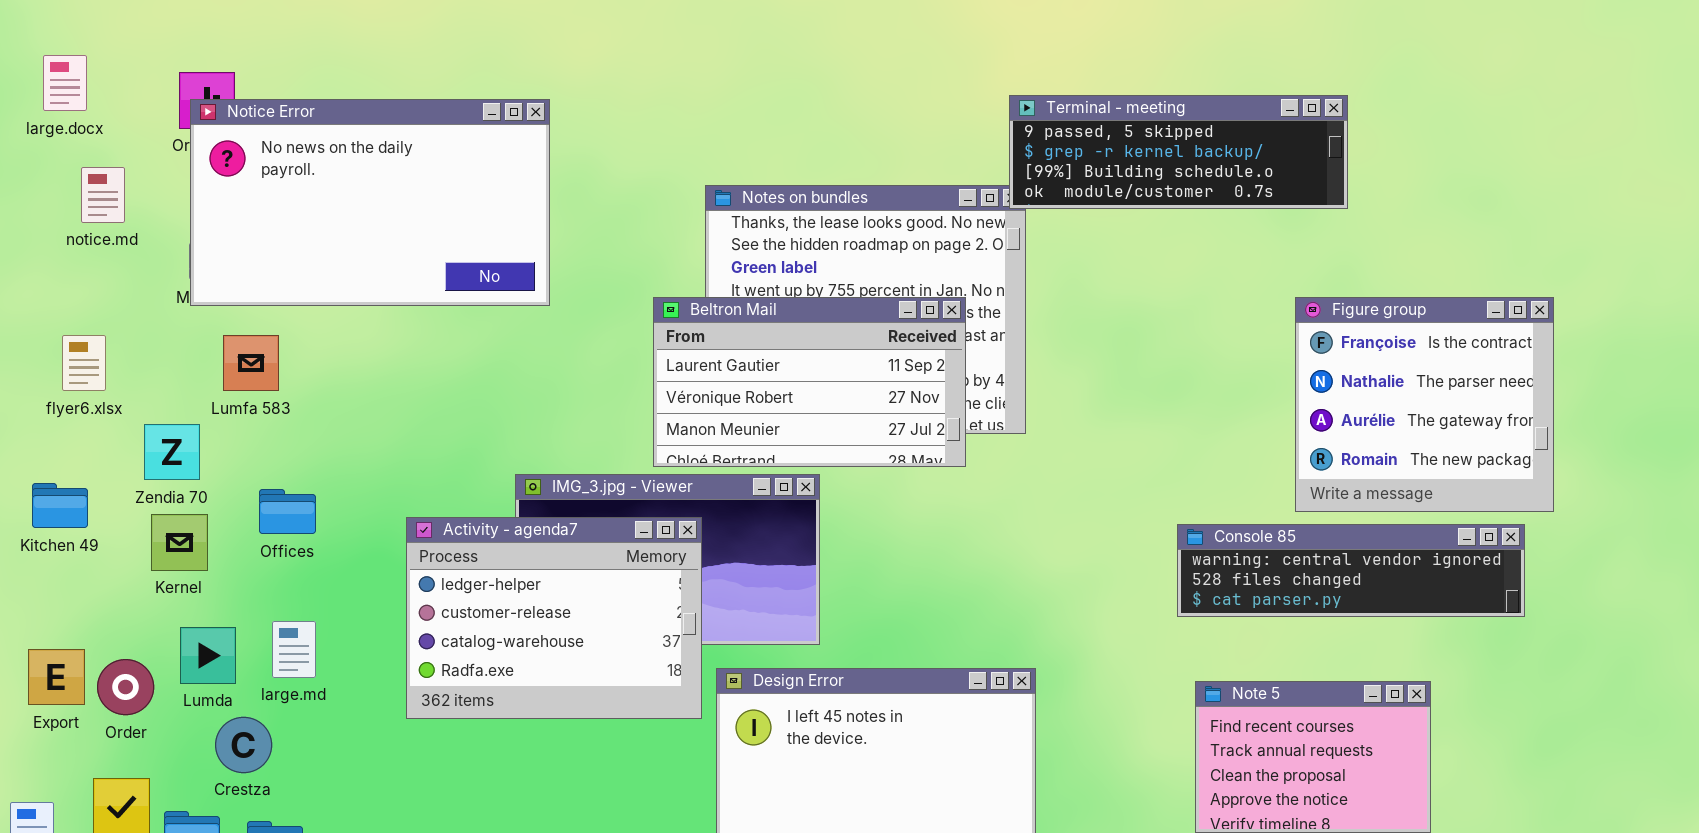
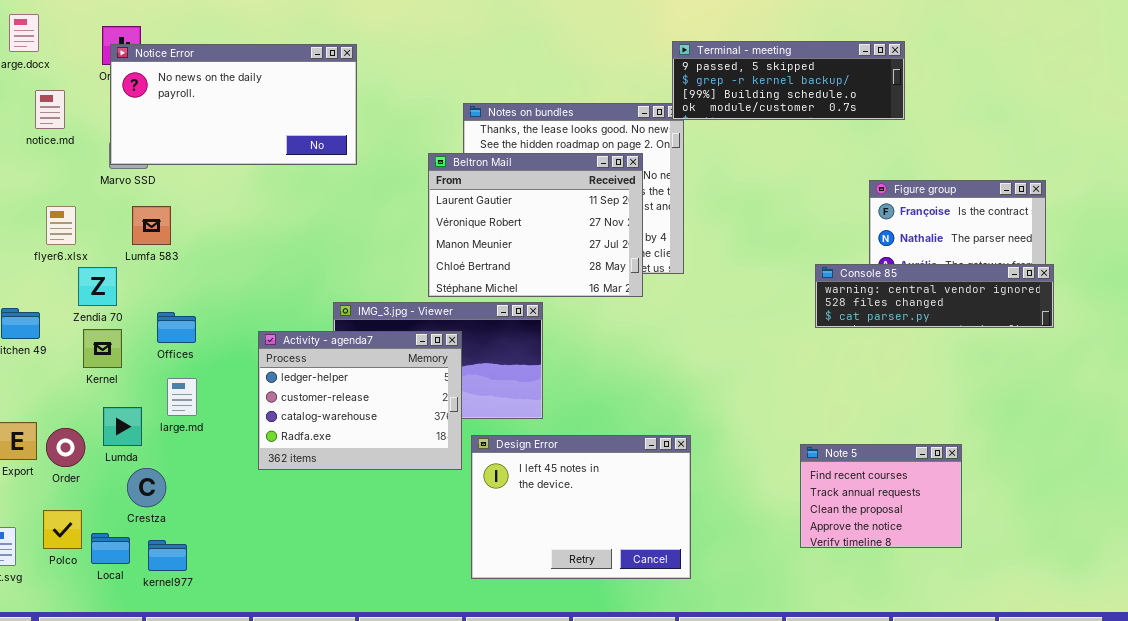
Notice Error: [190,99,550,306] -> [110,44,357,165], resized
Beltron Mail: [653,297,966,467] -> [428,153,643,297], resized
flyer6.xlsx: [62,335,106,391] -> [46,206,76,245], moved
Console 85: [1177,524,1525,617] -> [815,264,1054,328], moved
large.md: [272,621,316,678] -> [167,378,197,416], moved

